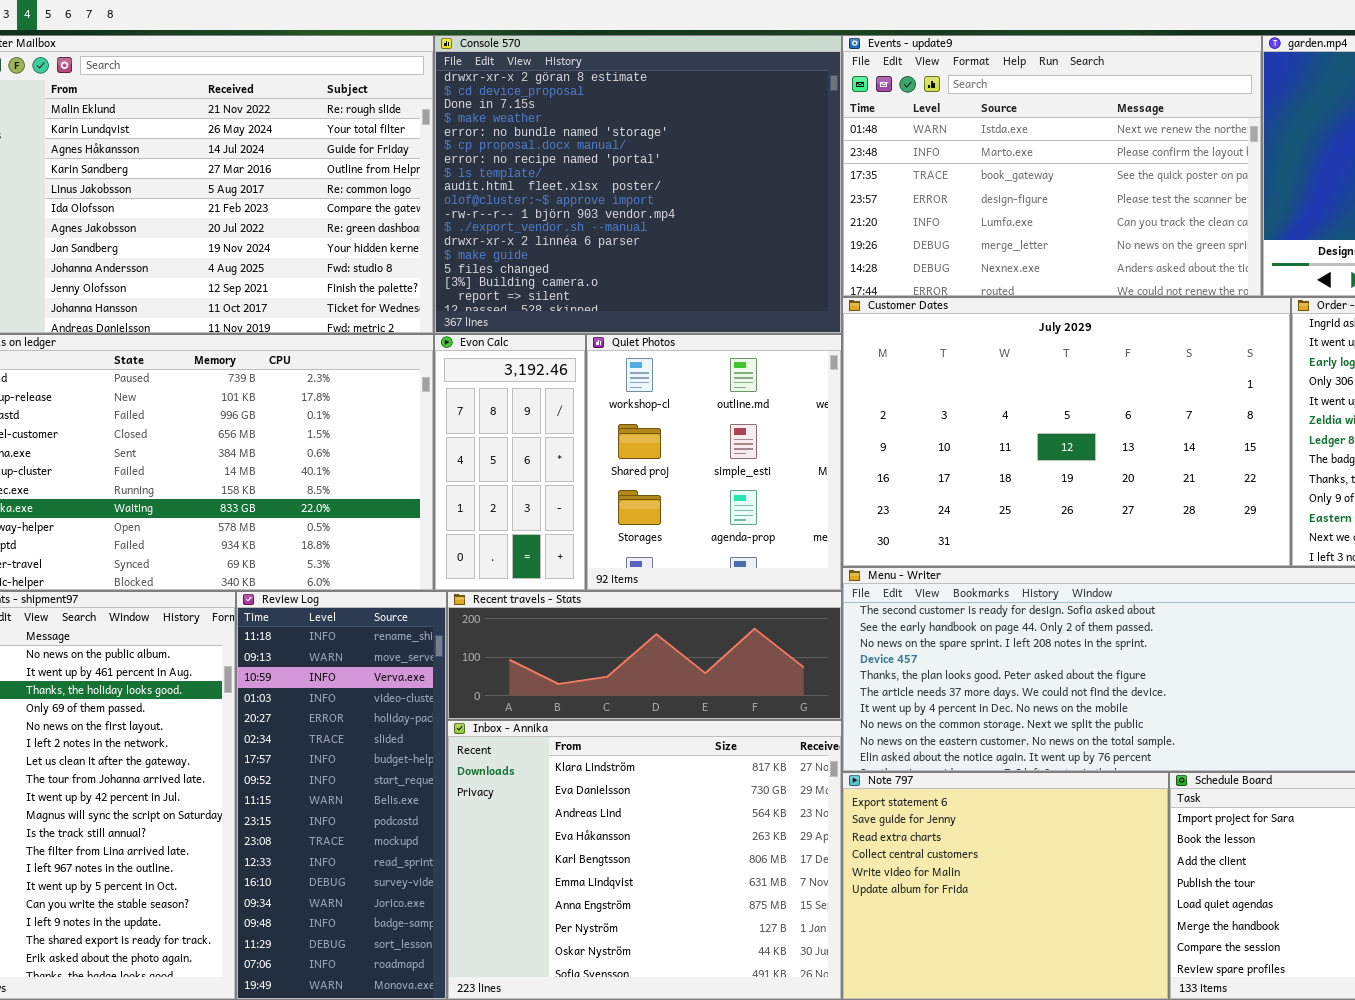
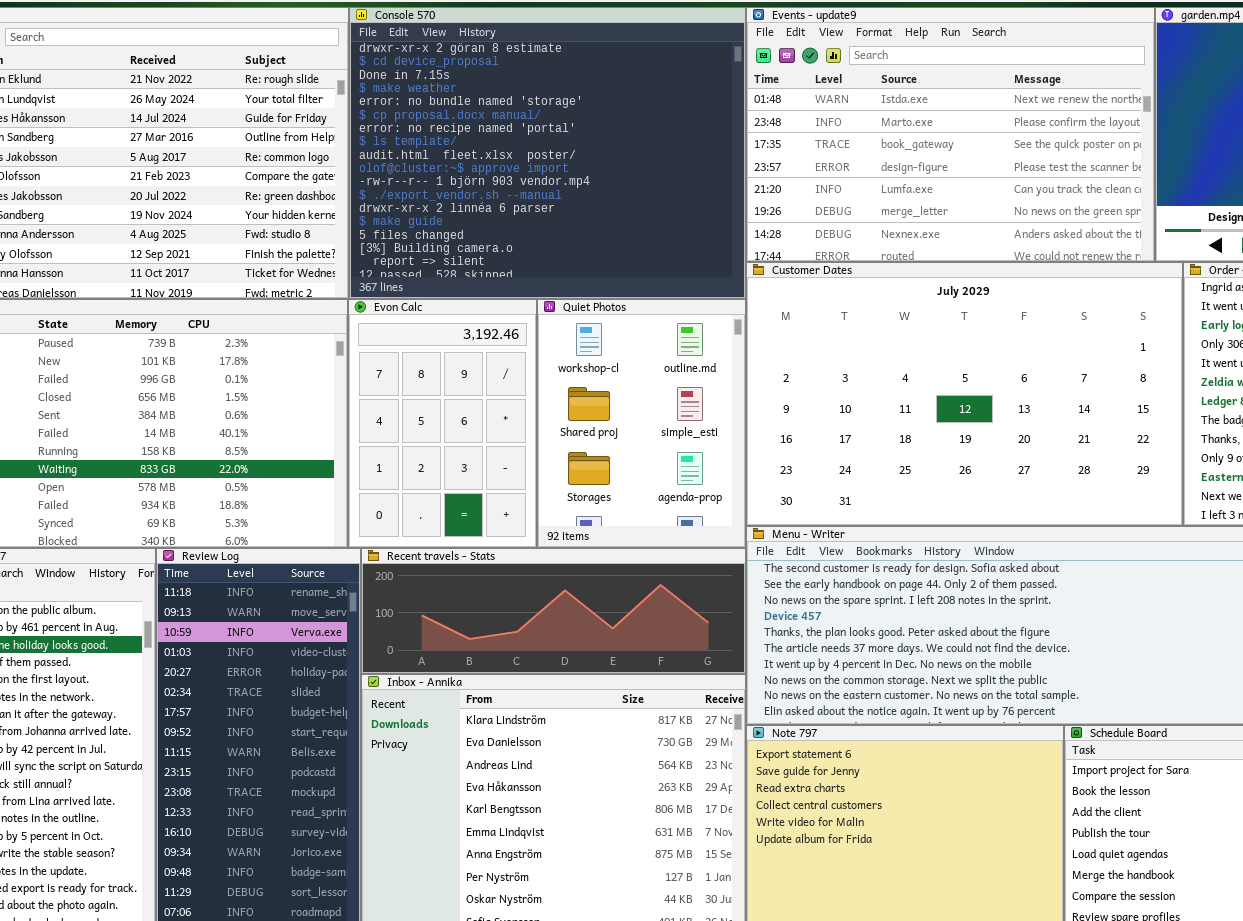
Evon Calc: [434,334,586,591] -> [348,299,537,548], resized
Quiet Photos: [586,334,842,591] -> [537,299,746,548], resized

